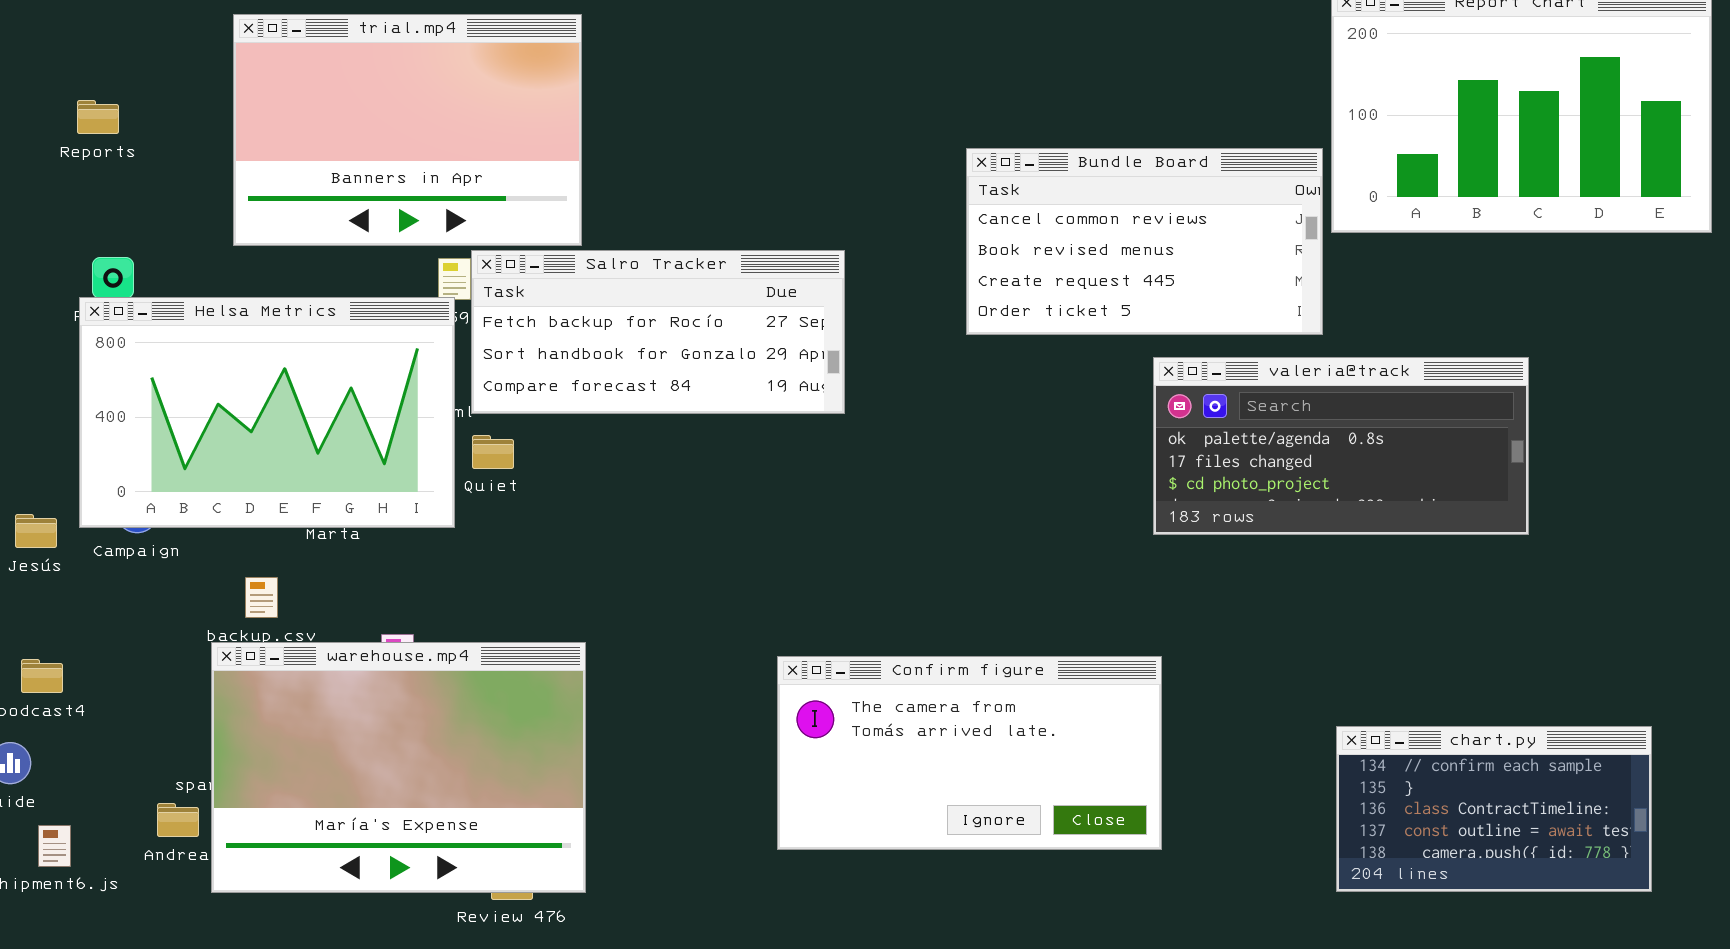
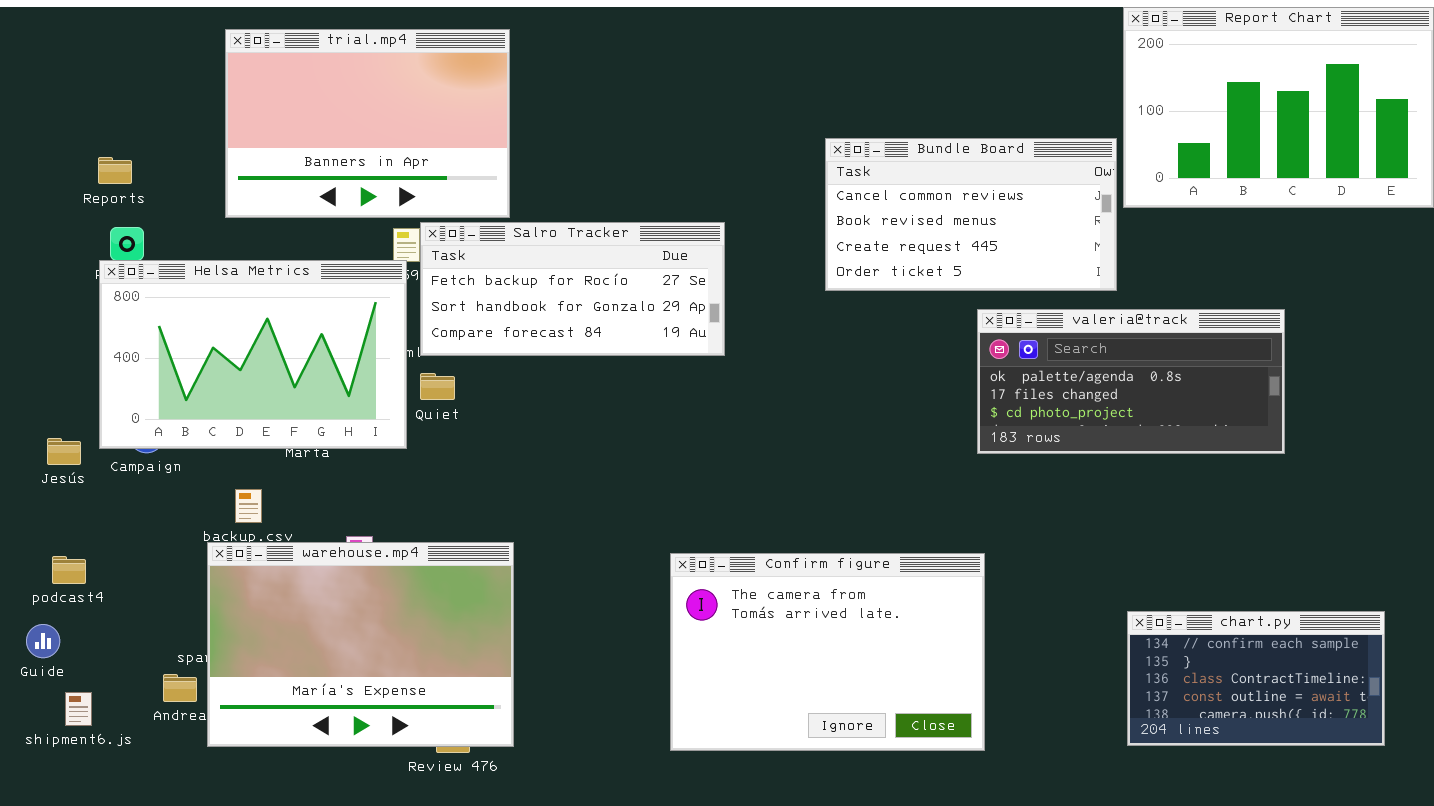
Reports: [77,100,119,134] -> [98,157,132,184], moved
Confirm figure: [777,656,1162,850] -> [670,553,985,751], resized

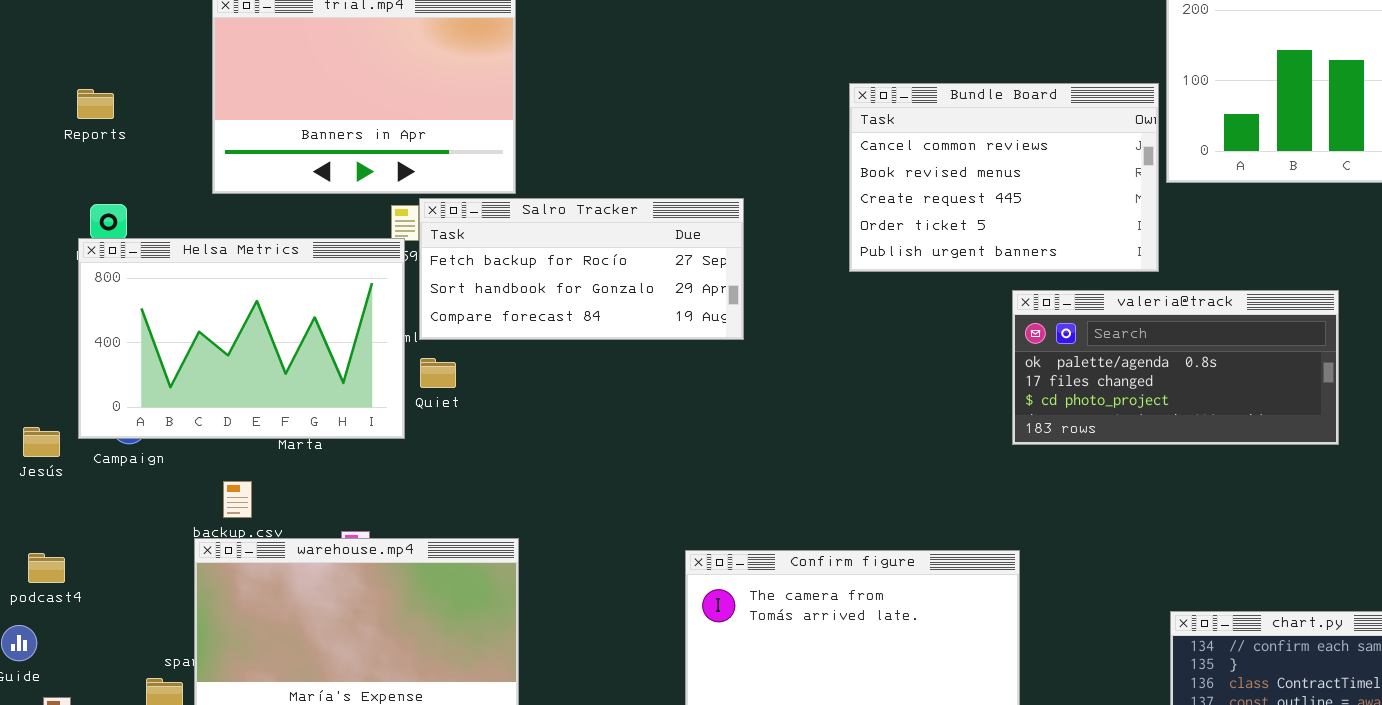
Bundle Board: [825,138,1117,291] -> [849,83,1159,272], resized
Reports: [98,157,132,184] -> [77,89,114,119], moved

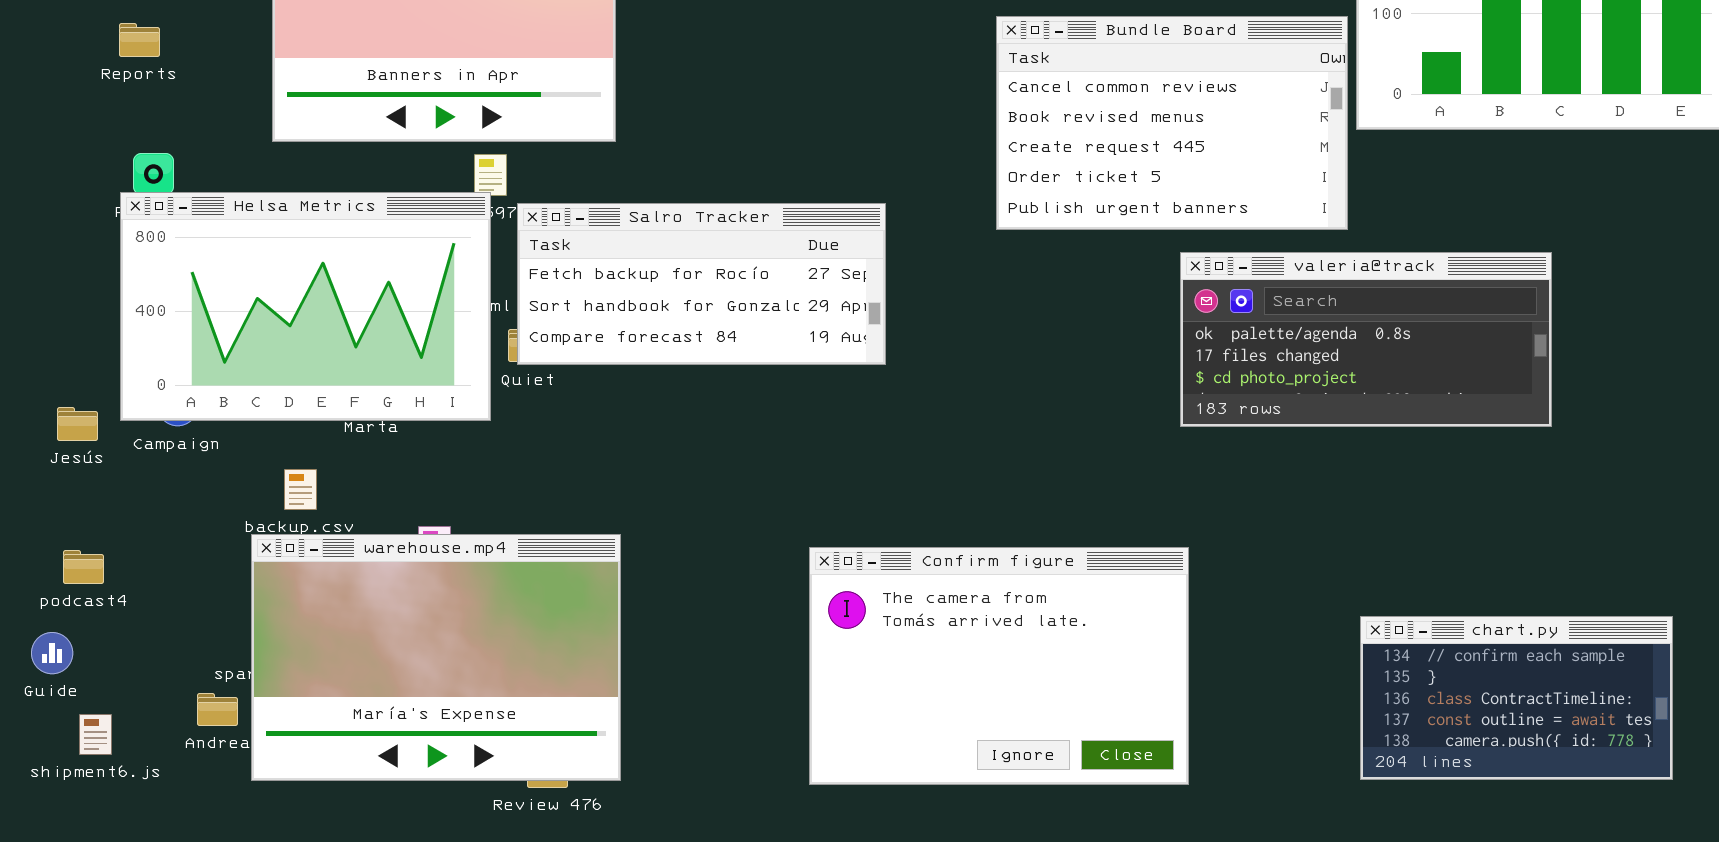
Salro Tracker: [419,198,744,340] -> [517,203,886,365], moved

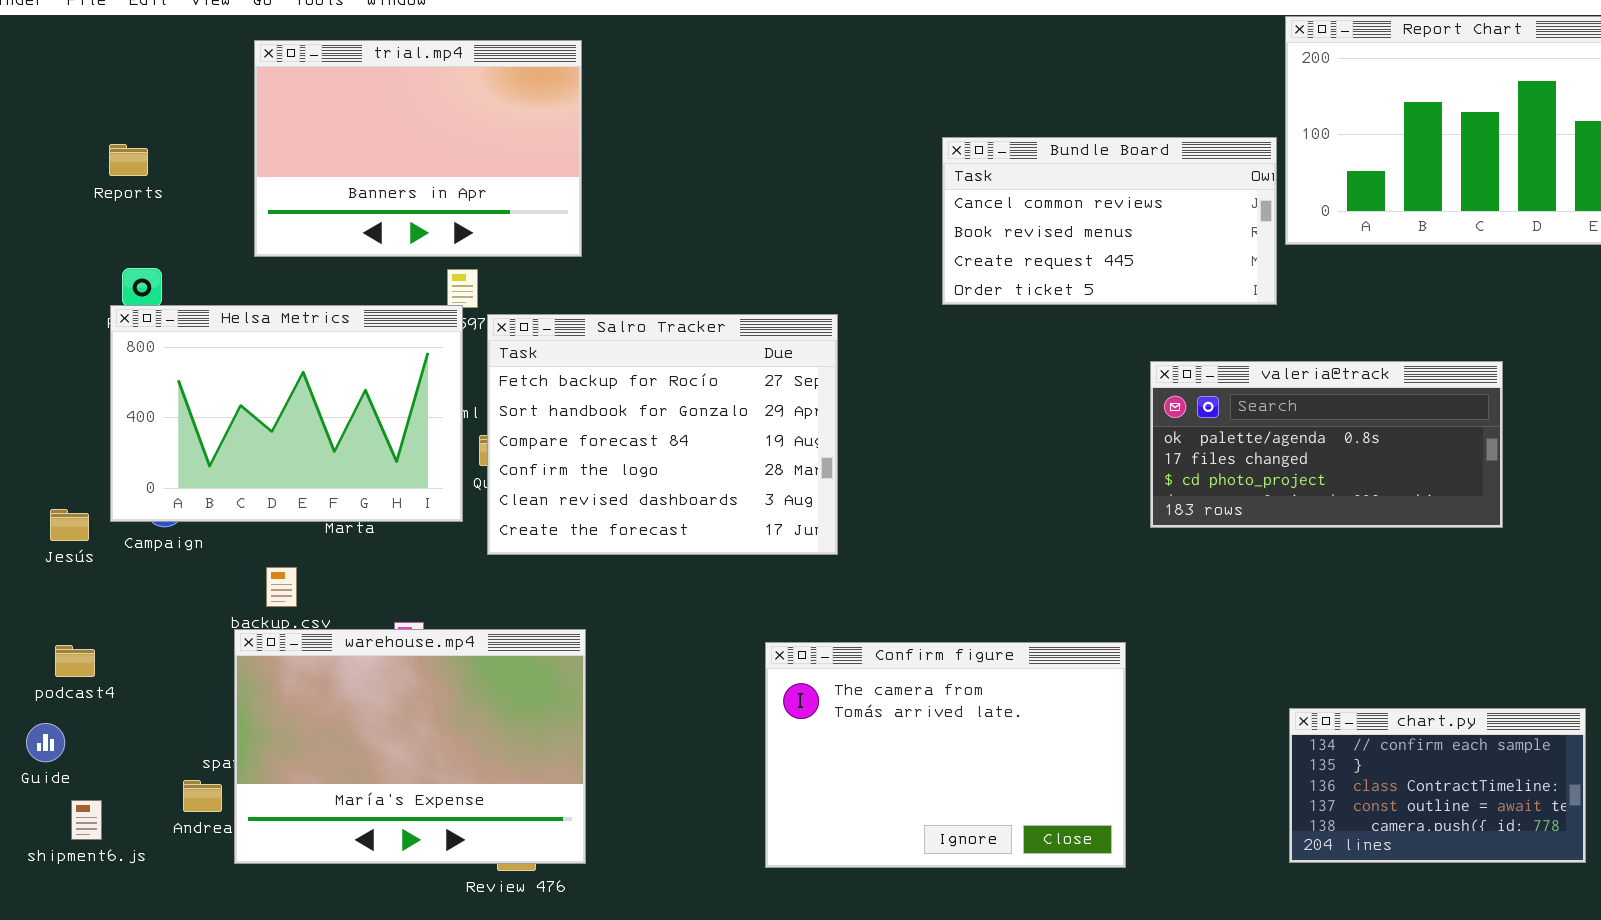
Bundle Board: [996,16,1348,230] -> [942,137,1277,305], resized
Salro Tracker: [517,203,886,365] -> [487,314,838,555], resized
valeria@track: [1180,252,1552,427] -> [1150,361,1503,528], moved

